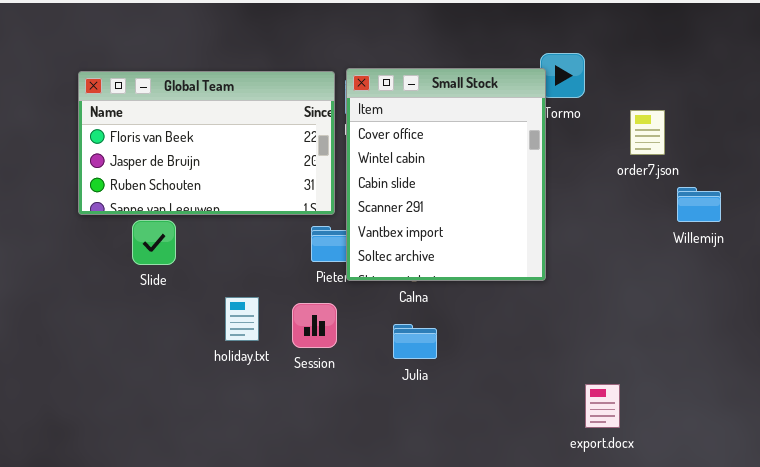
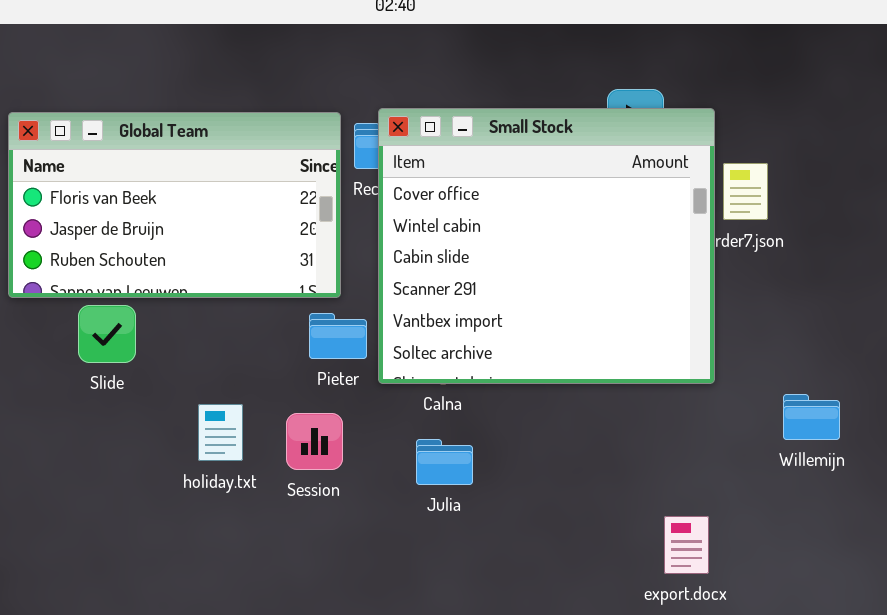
Small Stock: [346,68,546,281] -> [378,108,715,384], moved, resized
Willemijn: [677,187,721,222] -> [783,394,840,440], moved

